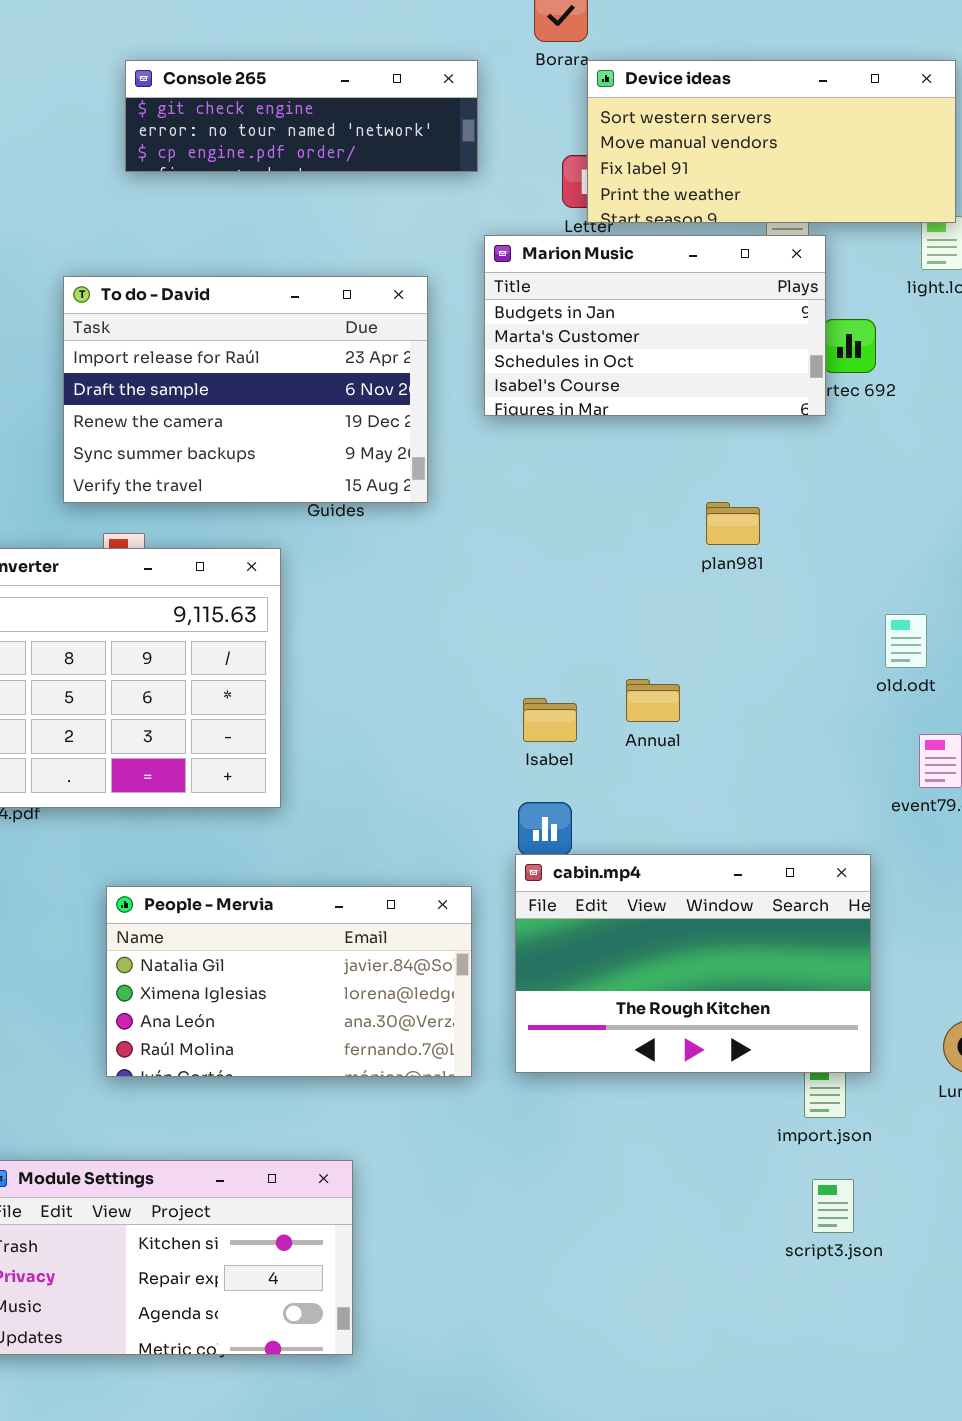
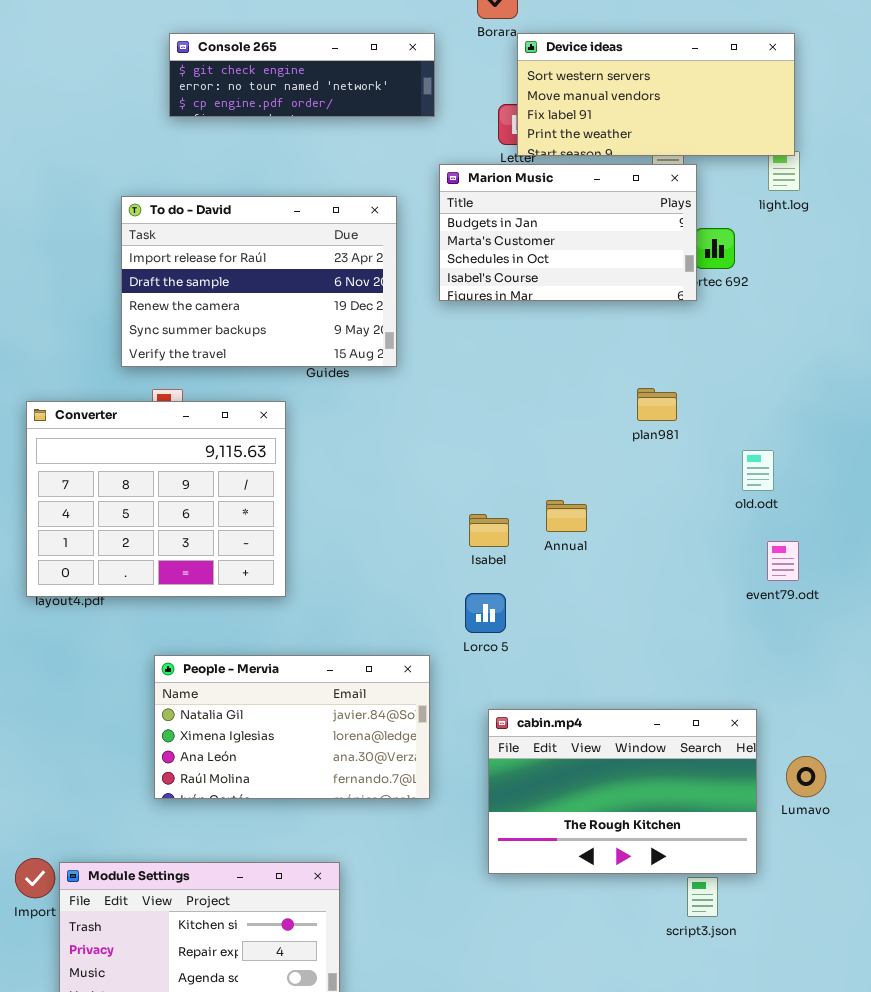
plan981: [706,502,760,545] -> [637,388,677,421], moved
cabin.mp4: [515,854,871,1073] -> [488,709,757,874], moved

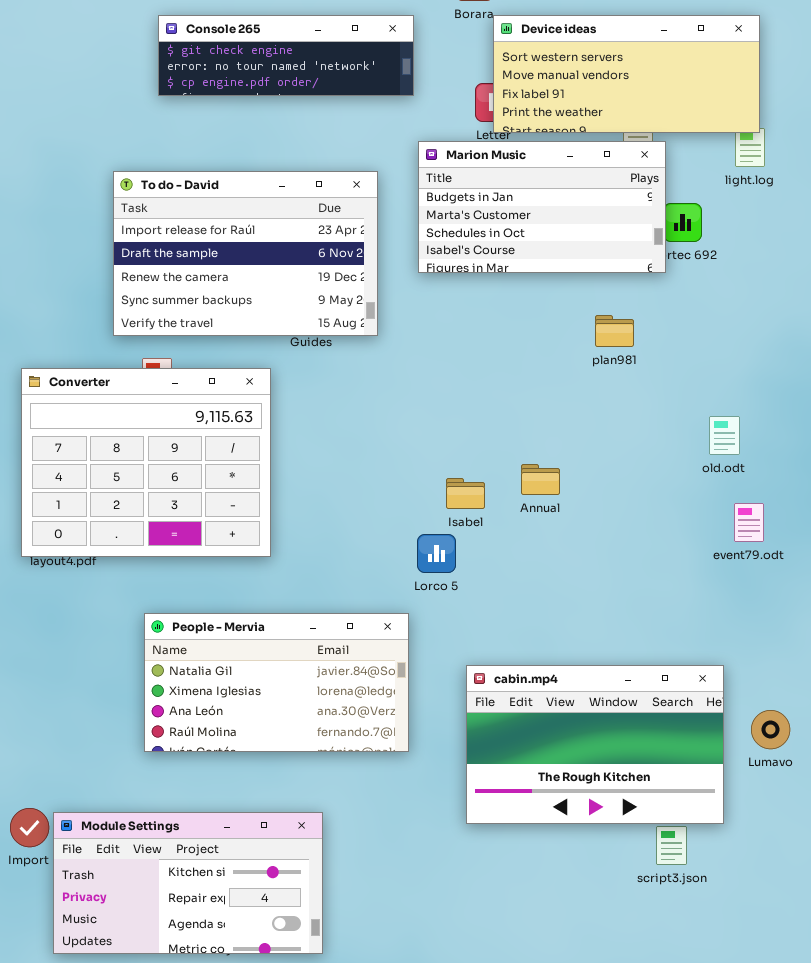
plan981: [637,388,677,421] -> [595,315,634,347], moved
Lorco 5: [465,593,506,633] -> [417,534,456,573], moved

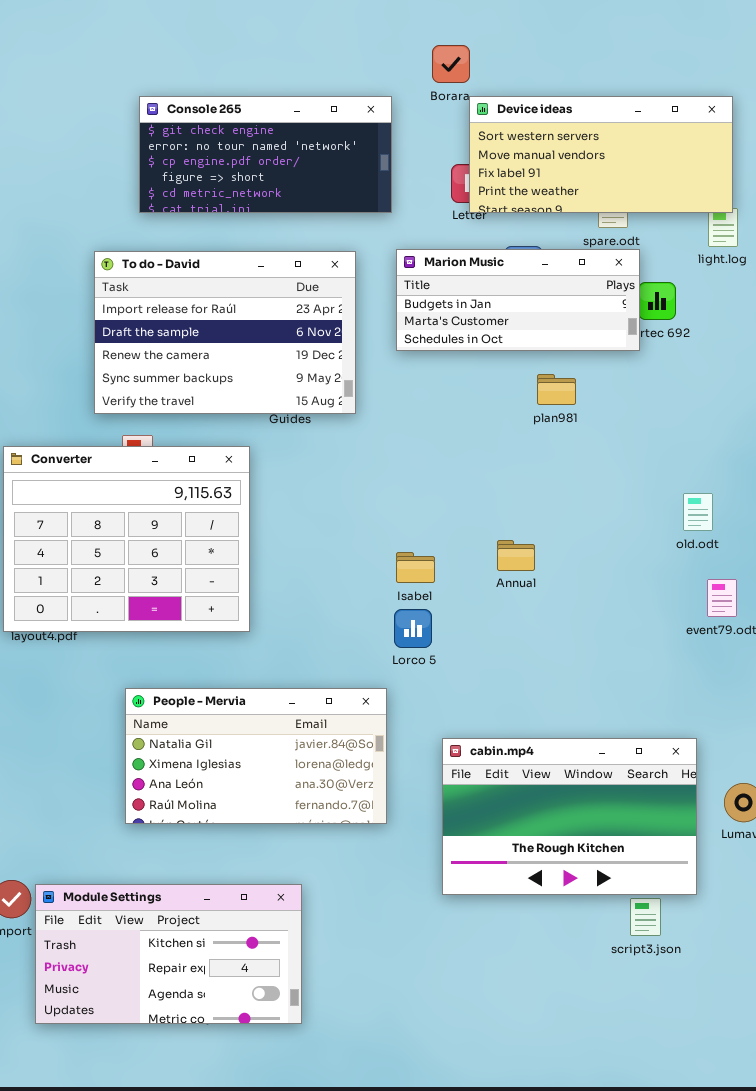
Console 265: [158,15,414,96] -> [139,96,392,213], resized
Marion Music: [418,141,666,273] -> [396,249,640,351], resized
plan981: [595,315,634,347] -> [537,374,576,405], moved
Isabel: [446,478,485,509] -> [396,552,435,583], moved

